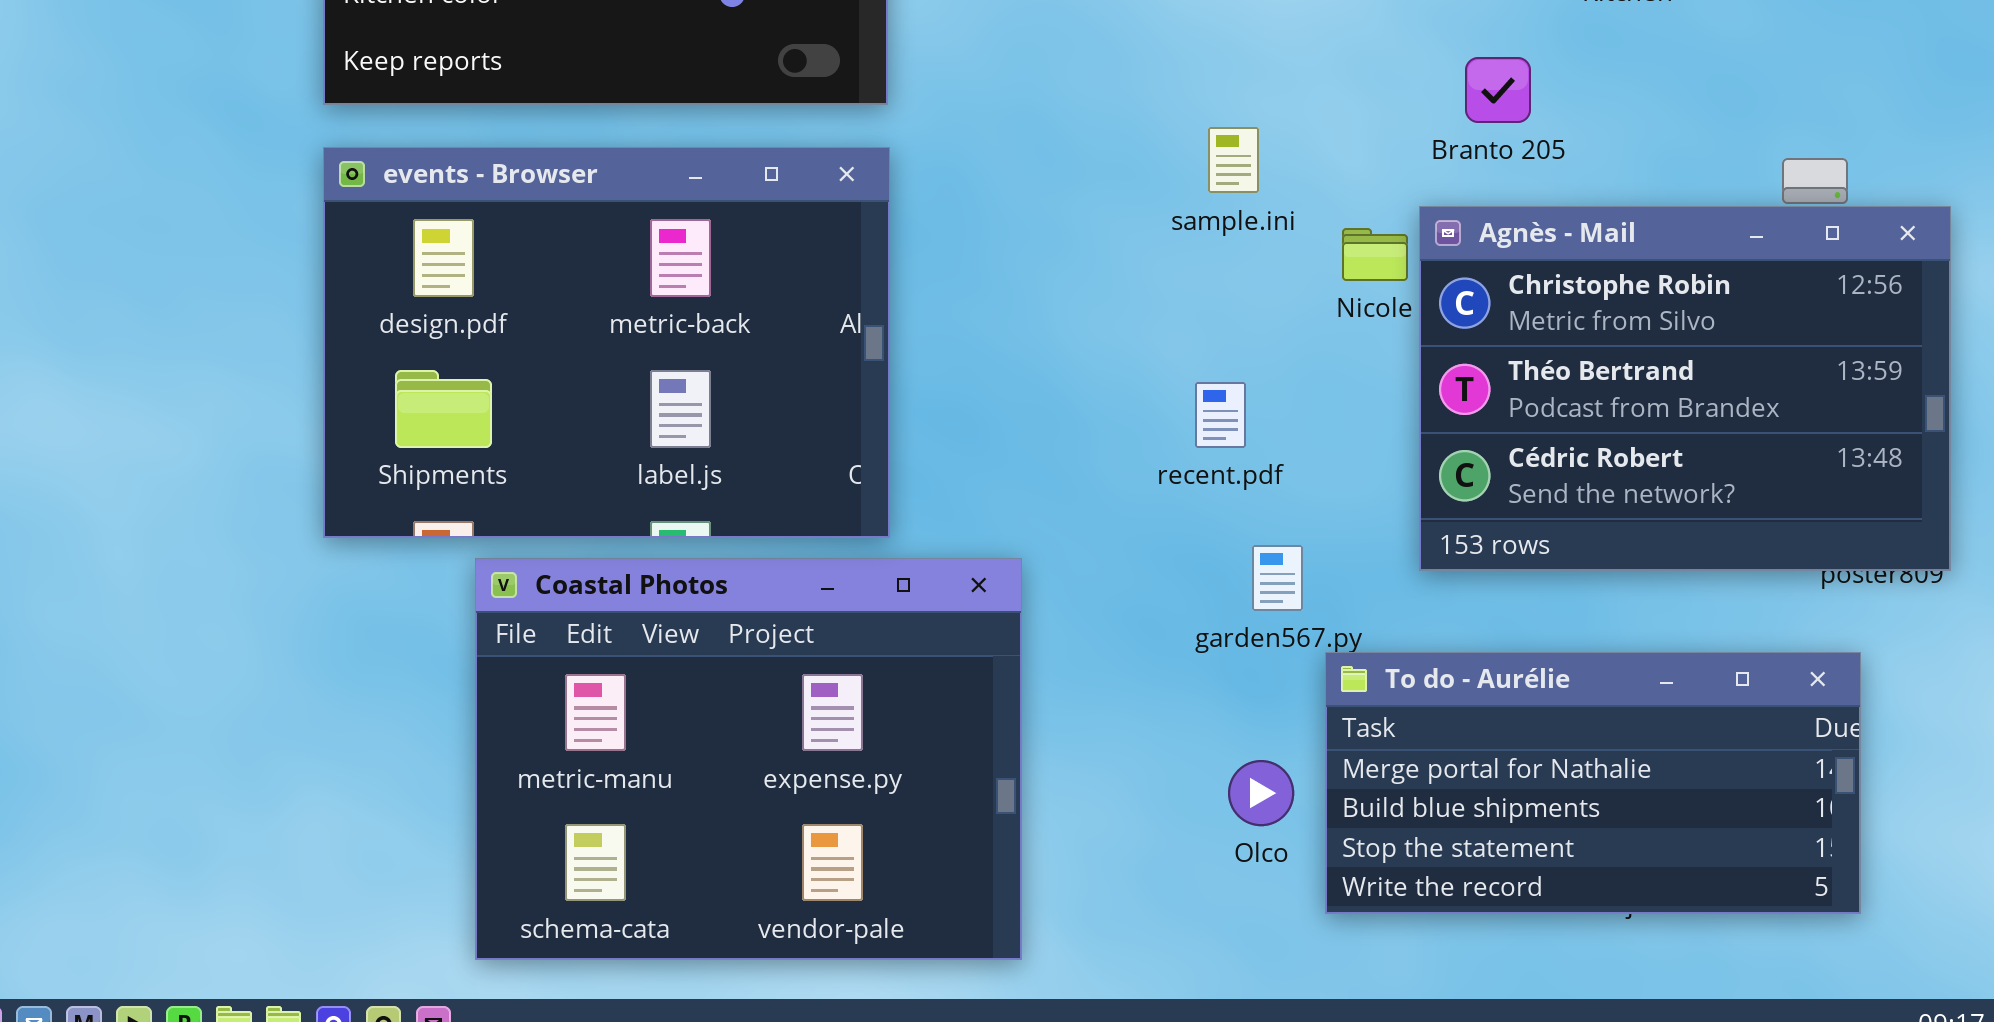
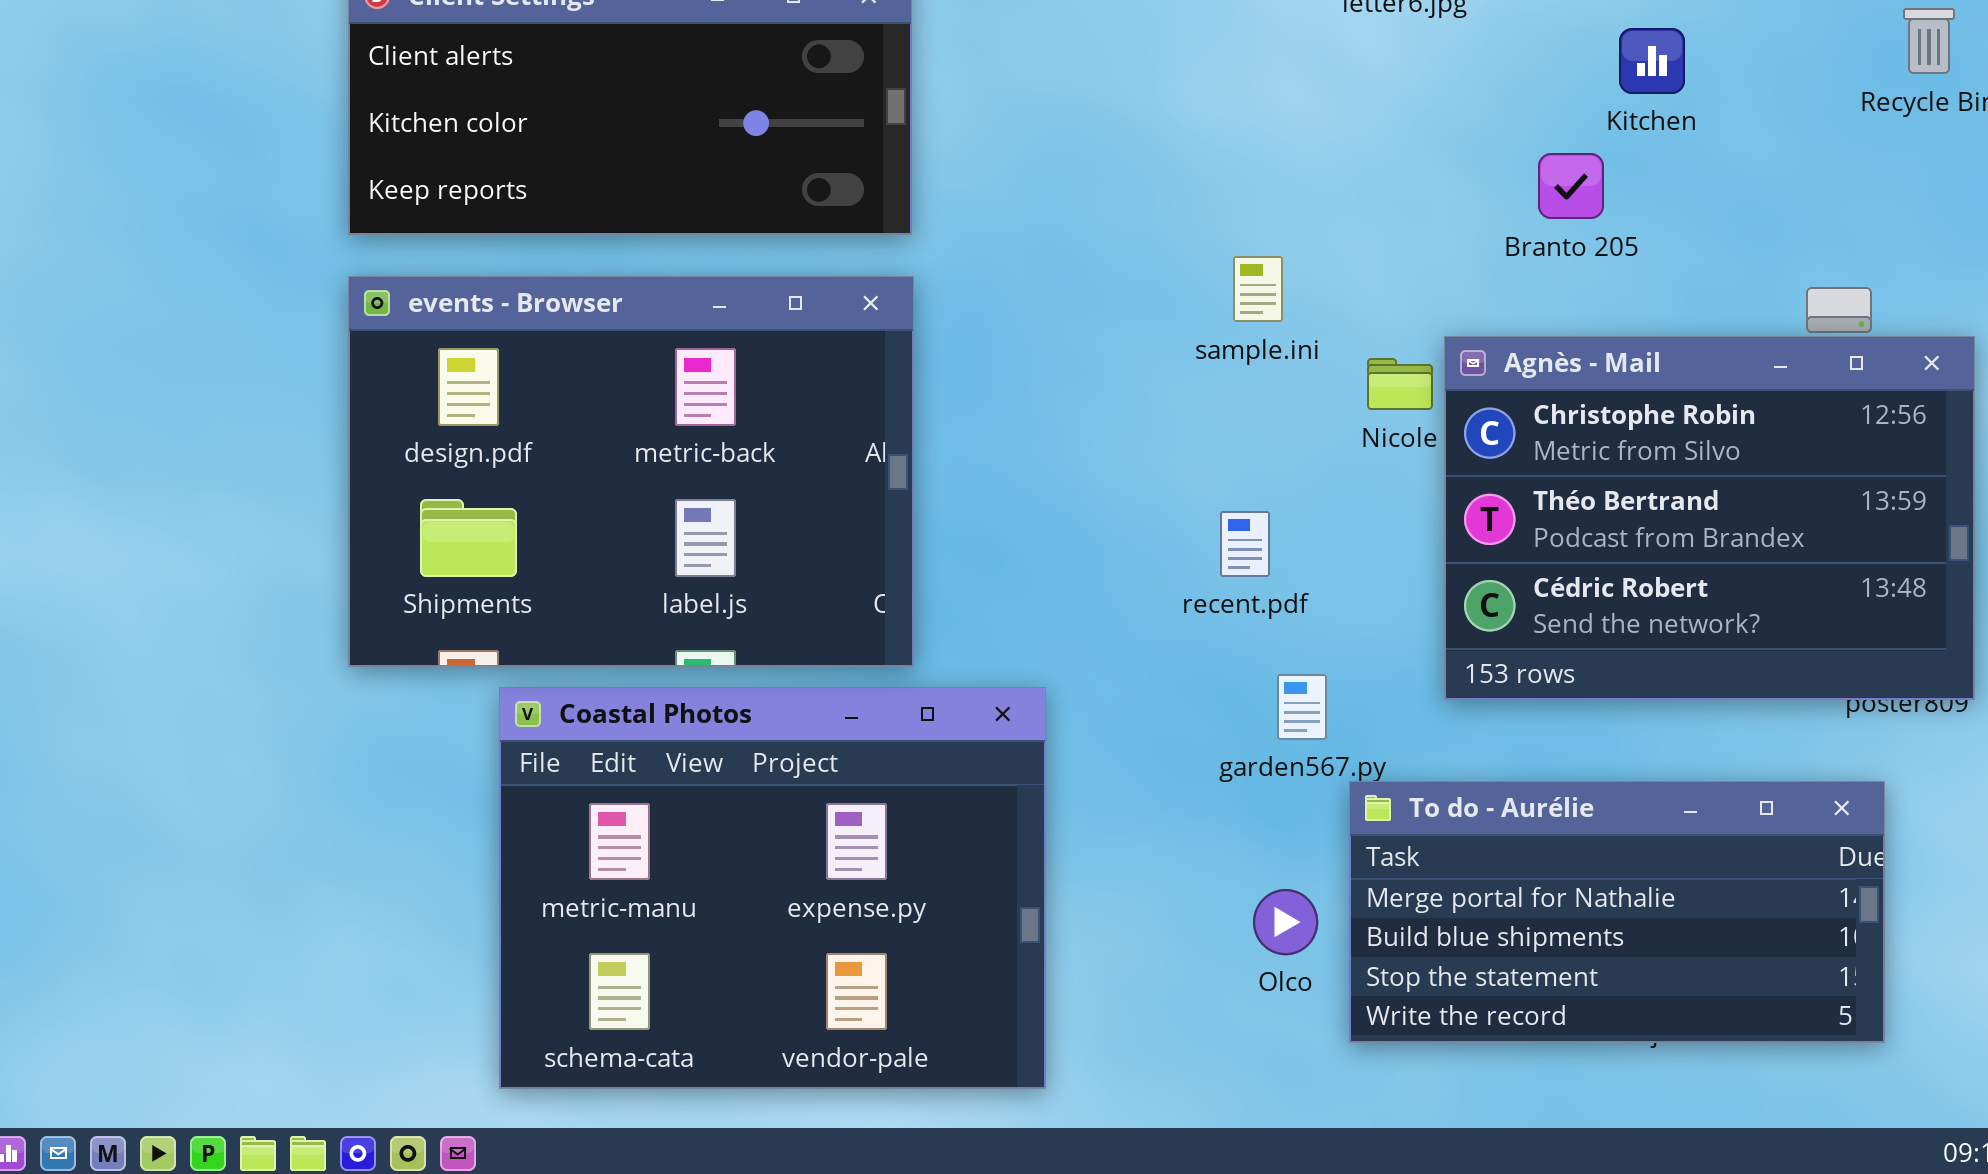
Branto 205: [1465,57,1531,123] -> [1538,153,1604,219], moved

